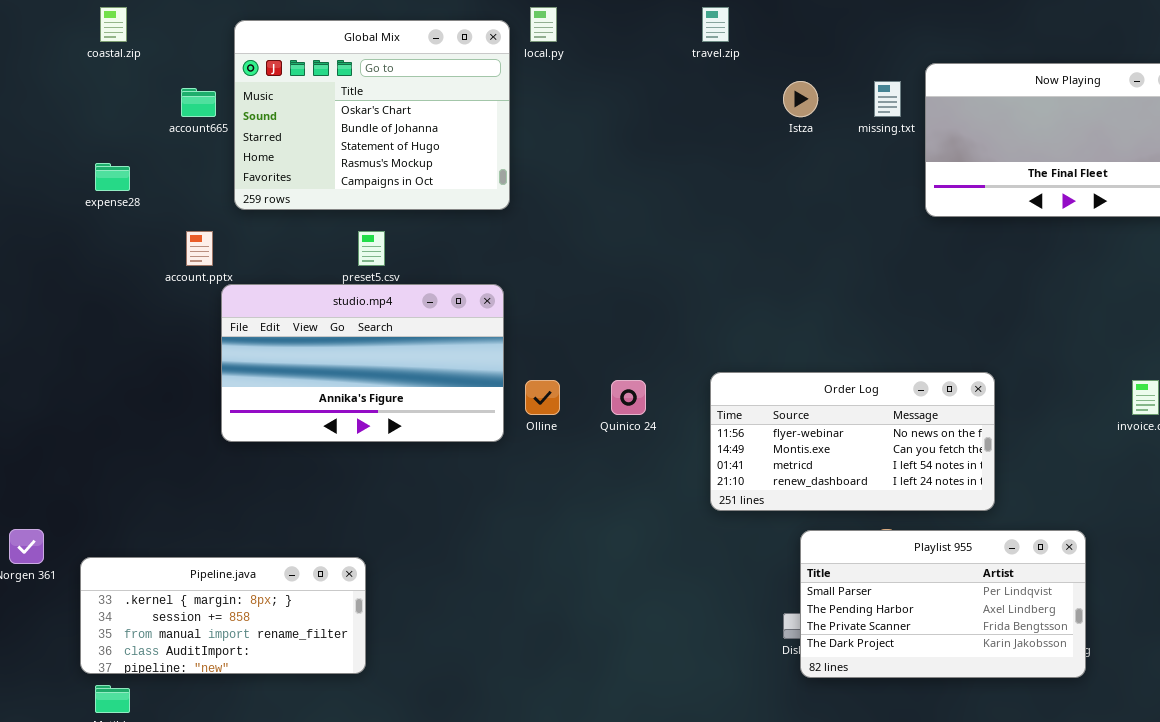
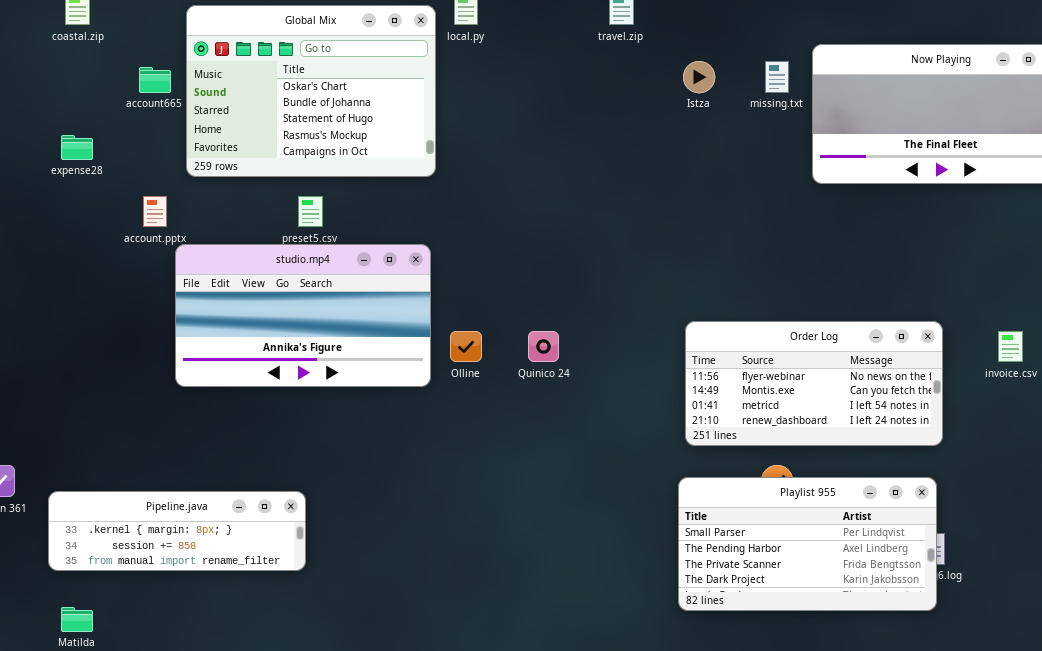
Order Log: [710,372,995,511] -> [685,321,943,446], moved
Playlist 955: [800,530,1086,678] -> [678,477,937,611], moved
Pipeline.java: [80,557,366,674] -> [48,491,306,571], resized

